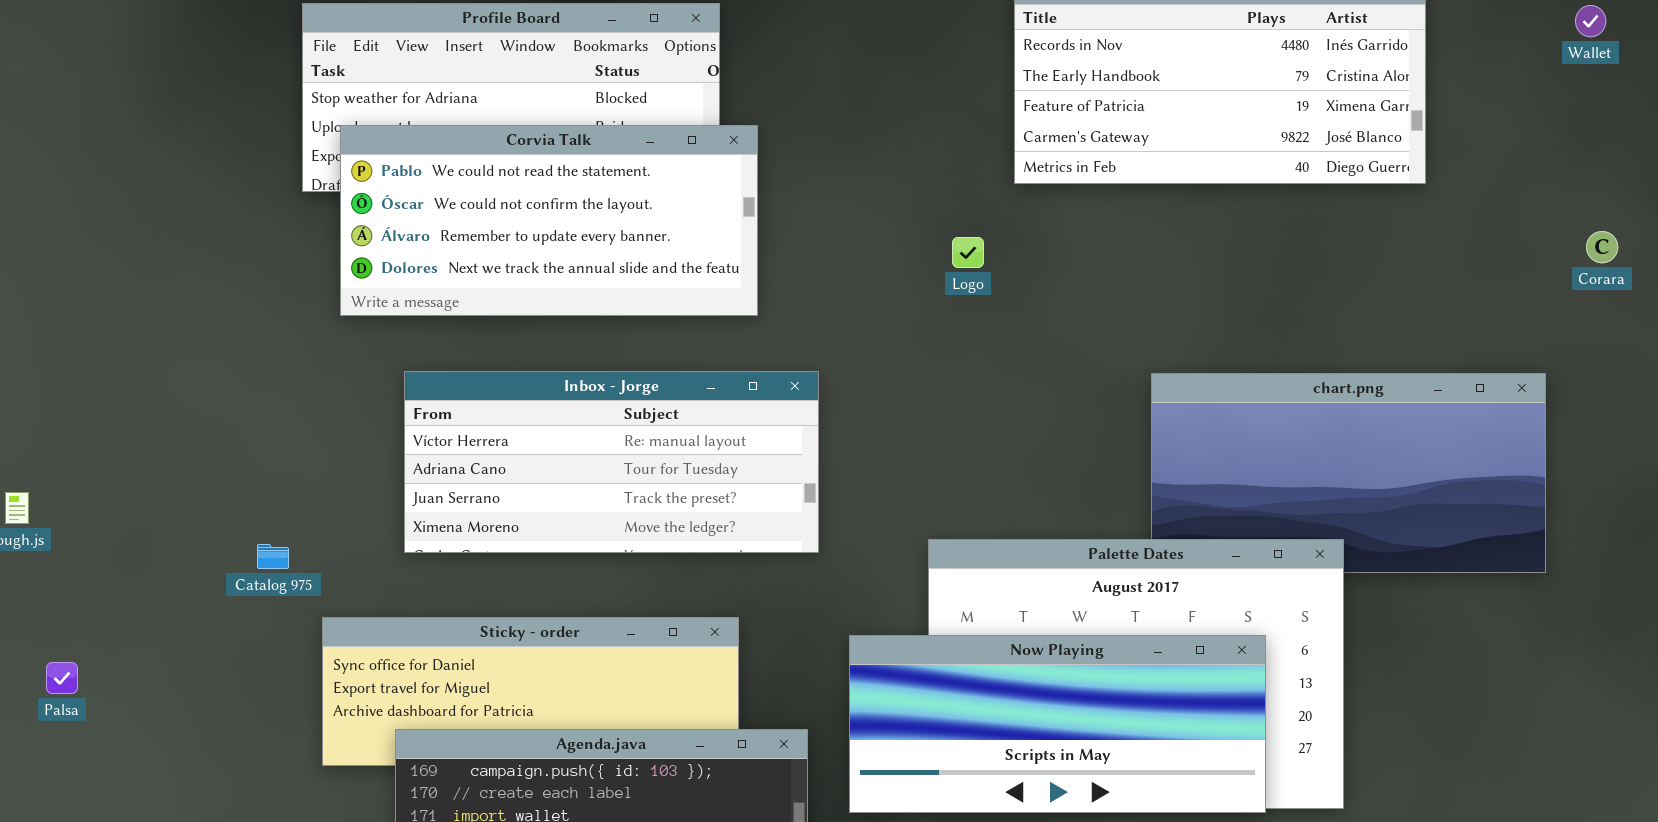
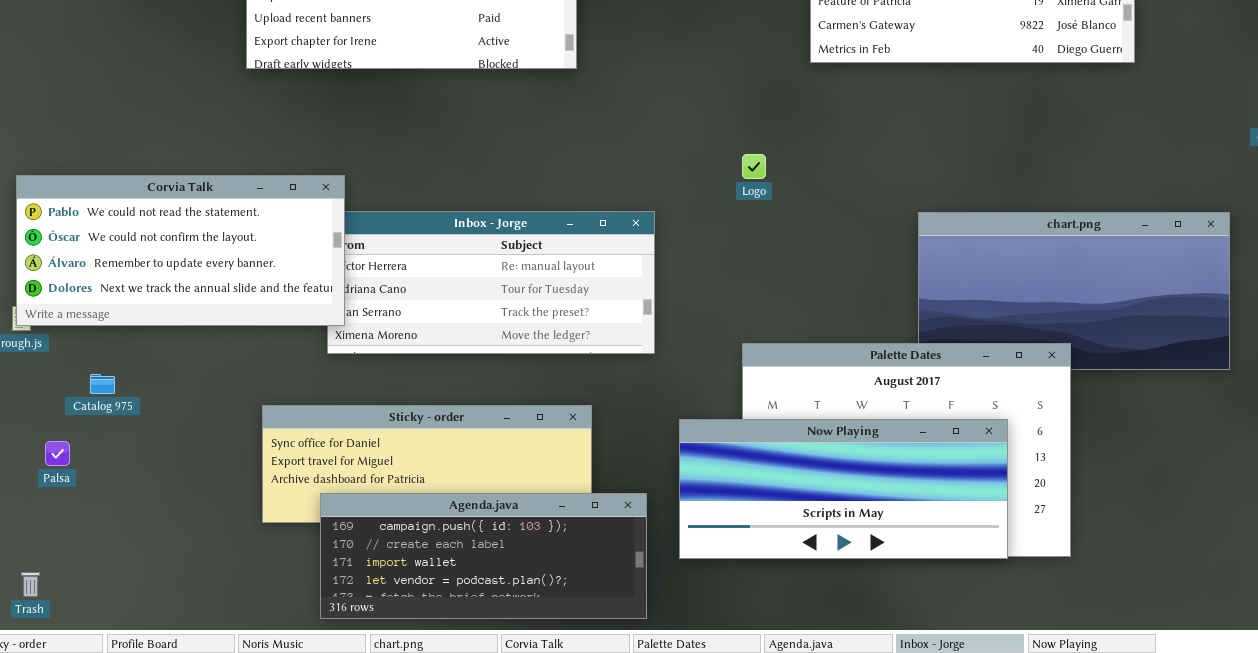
Corvia Talk: [340,125,758,316] -> [16,175,345,326], moved
Logo: [952,237,984,268] -> [742,154,766,179], moved
Catalog 975: [257,544,289,569] -> [90,374,115,394], moved

